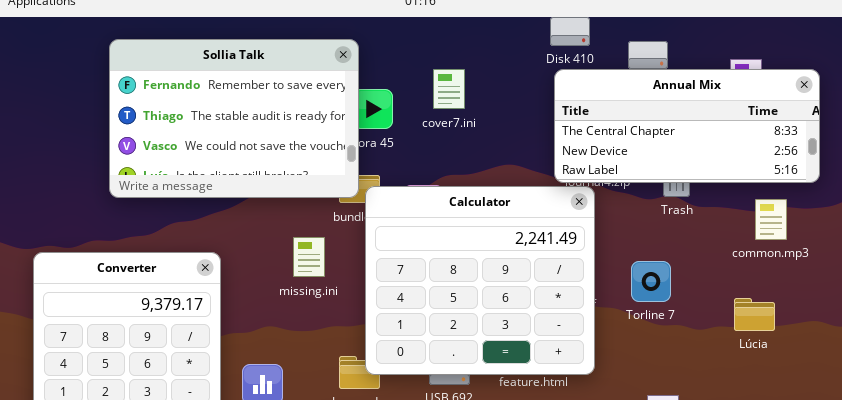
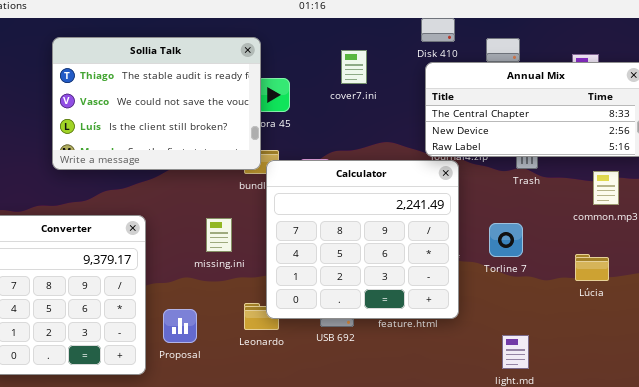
Sollia Talk: [109,39,359,198] -> [52,37,261,170], scrolled down 1 row
cover7.ini: [433,69,465,109] -> [341,50,367,84], moved
missing.ini: [293,237,325,277] -> [206,218,232,252], moved

